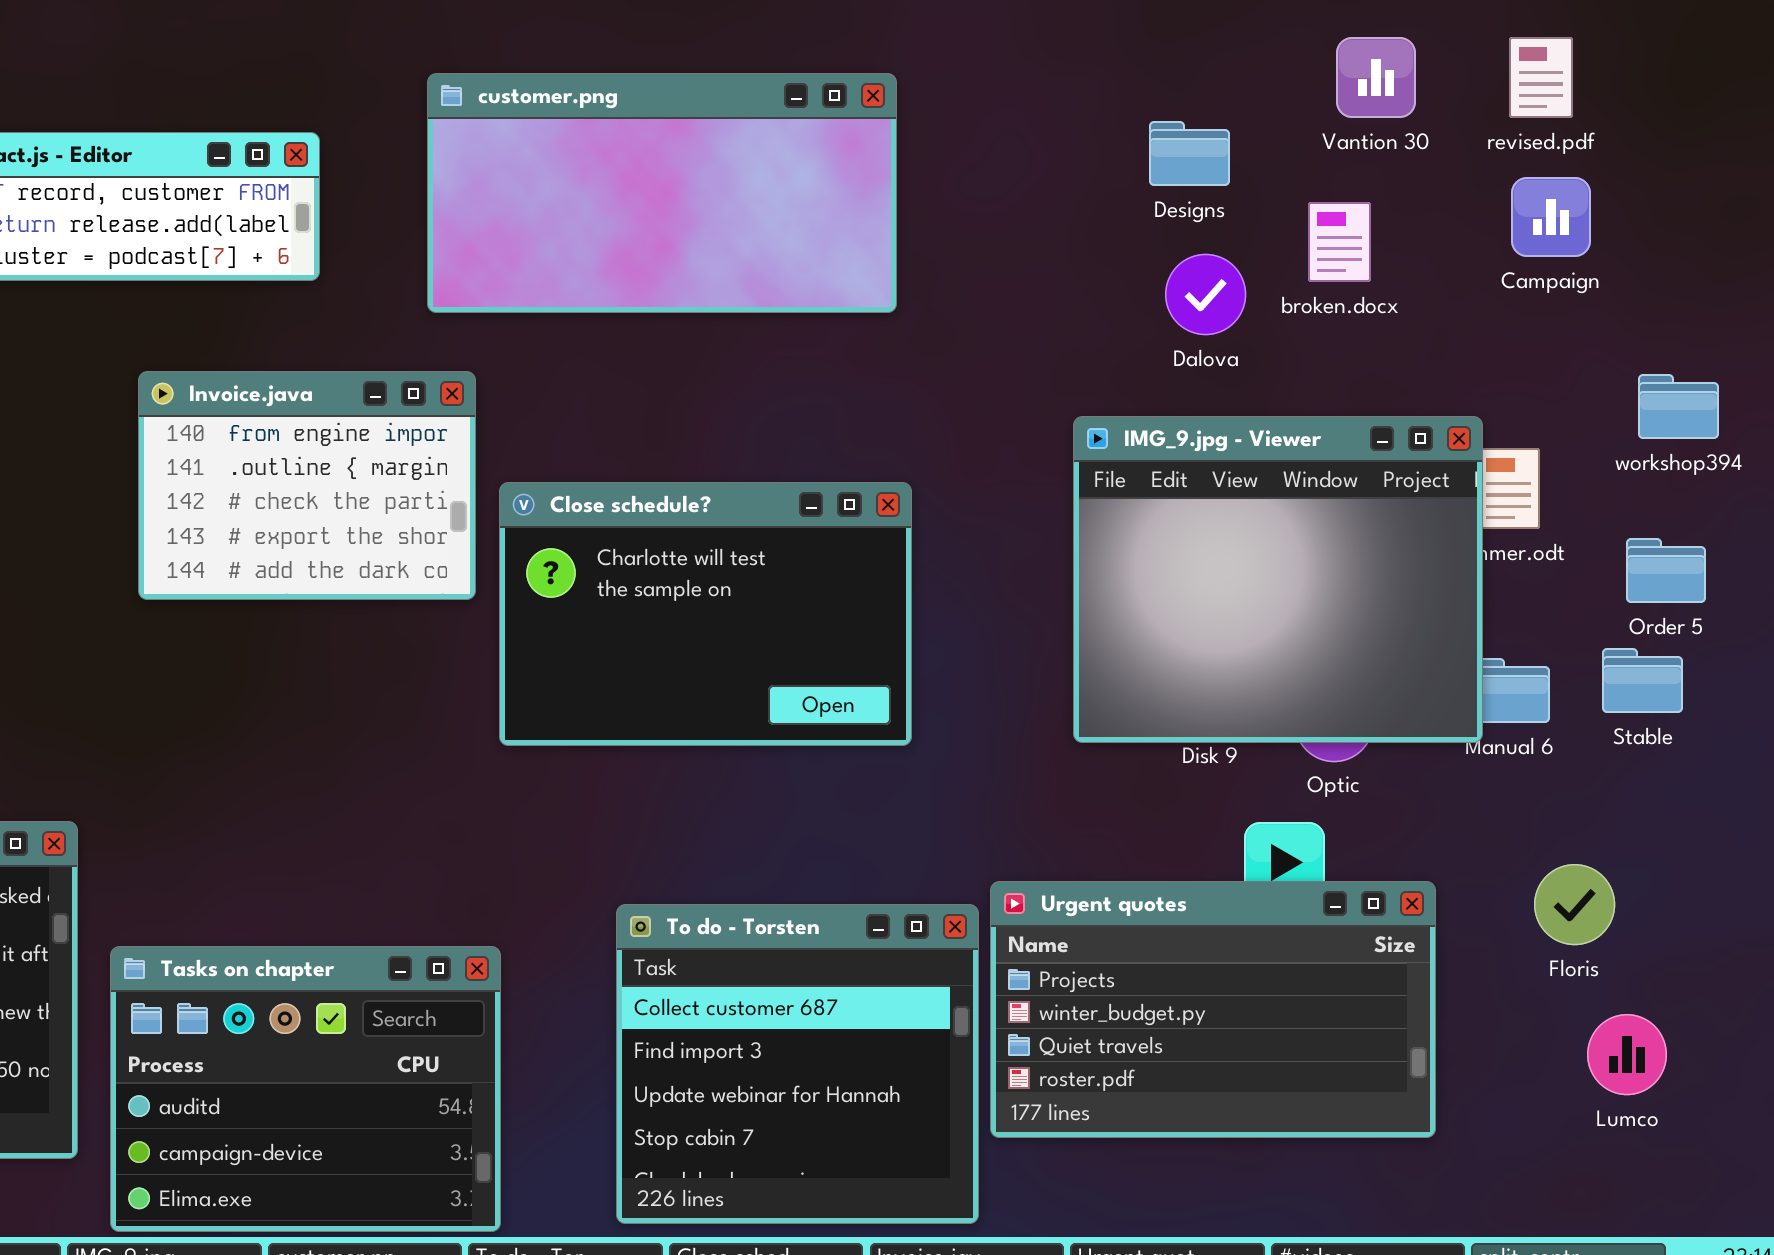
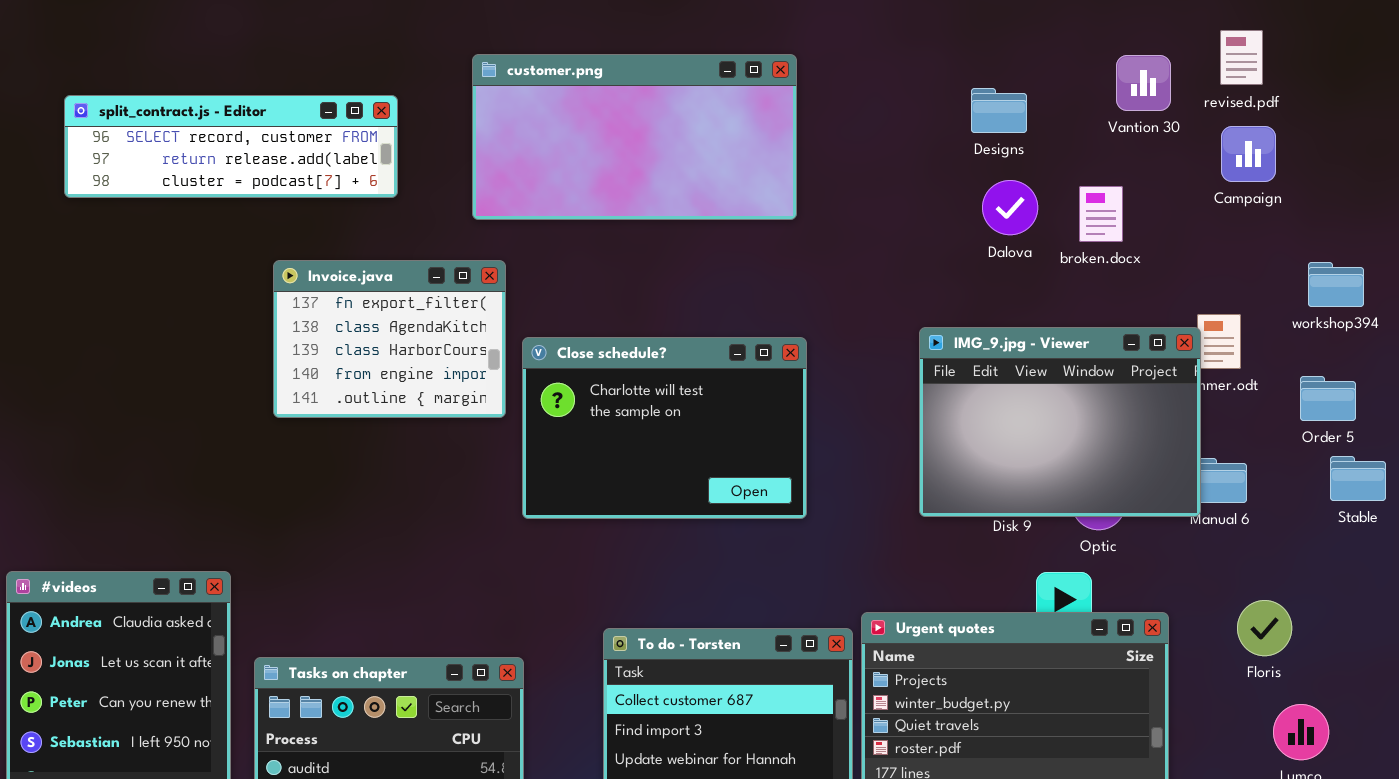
Vantion 30: [1336,37,1416,118] -> [1116,55,1171,111], moved
broken.docx: [1308,202,1371,282] -> [1079,186,1123,242], moved
Invoice.java: [138,371,476,600] -> [273,260,506,418], scrolled up 3 rows
IMG_9.jpg - Viewer: [1073,416,1483,743] -> [919,327,1201,517], resized
Stable: [1602,648,1683,713] -> [1330,456,1386,501], moved

